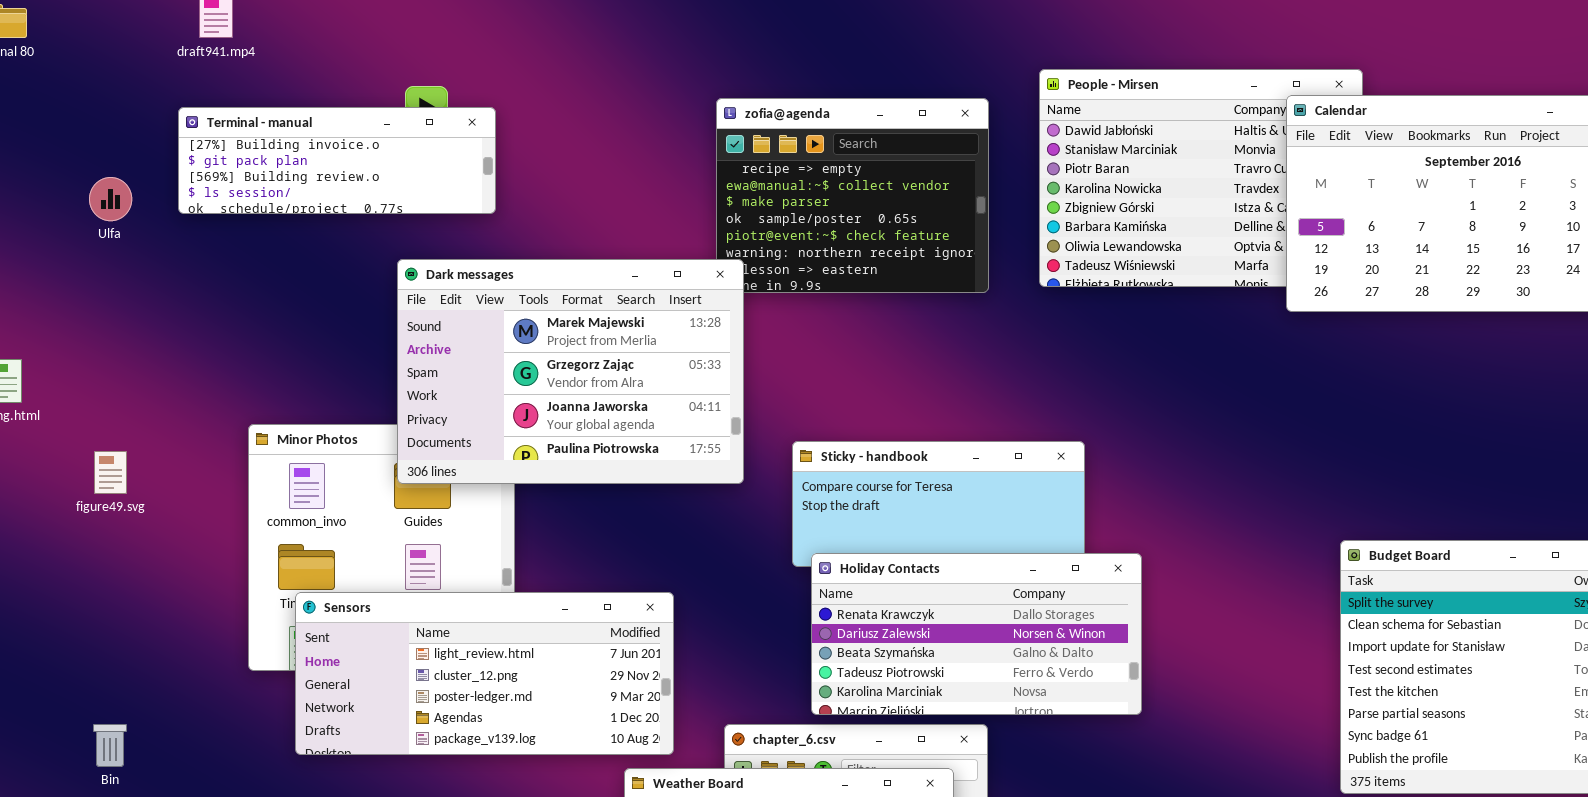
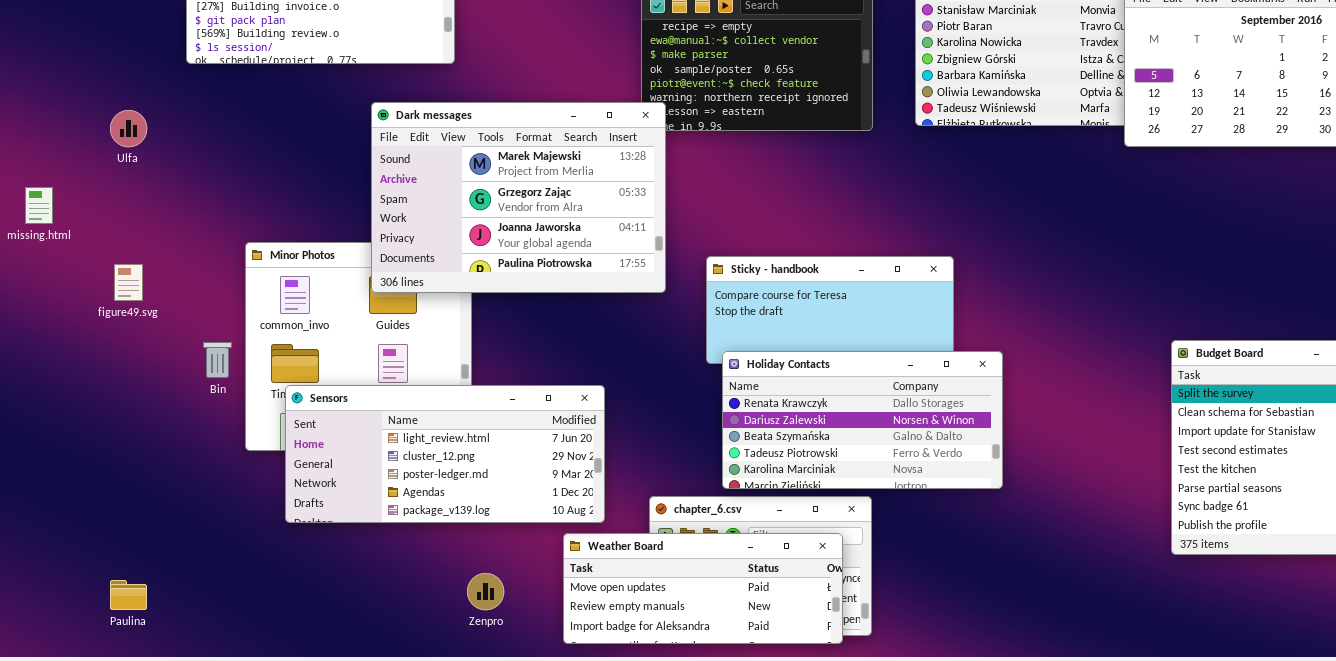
Ulfa: [89,177,132,221] -> [110,110,147,147], moved
Bin: [93,724,127,767] -> [203,342,232,378], moved

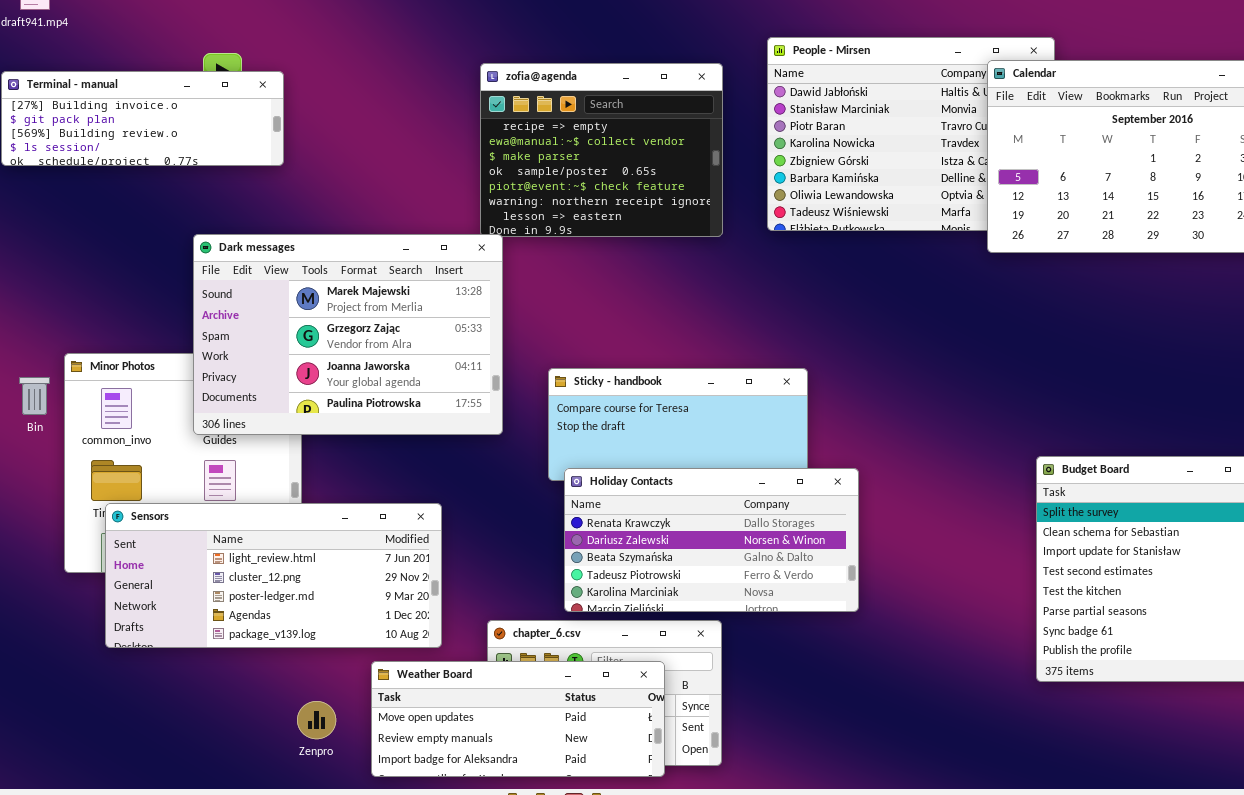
Dark messages: [371,102,666,293] -> [193,234,503,435], moved
Bin: [203,342,232,378] -> [19,377,50,415], moved
Weather Board: [563,533,843,644] -> [371,661,665,777], moved

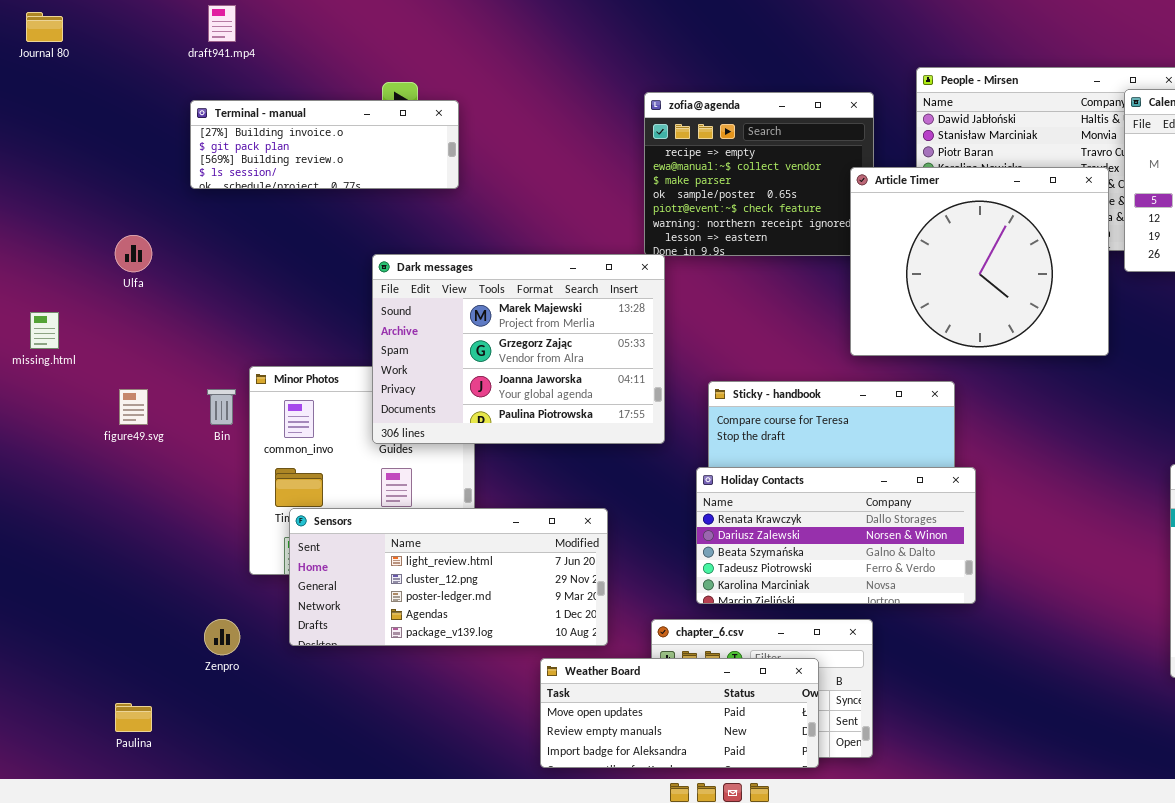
Article Timer: none -> [850,167,1109,356], opened
Holiday Contacts: [564,468,859,612] -> [696,467,976,604], moved
Zenpro: [297,701,336,739] -> [204,619,240,655], moved

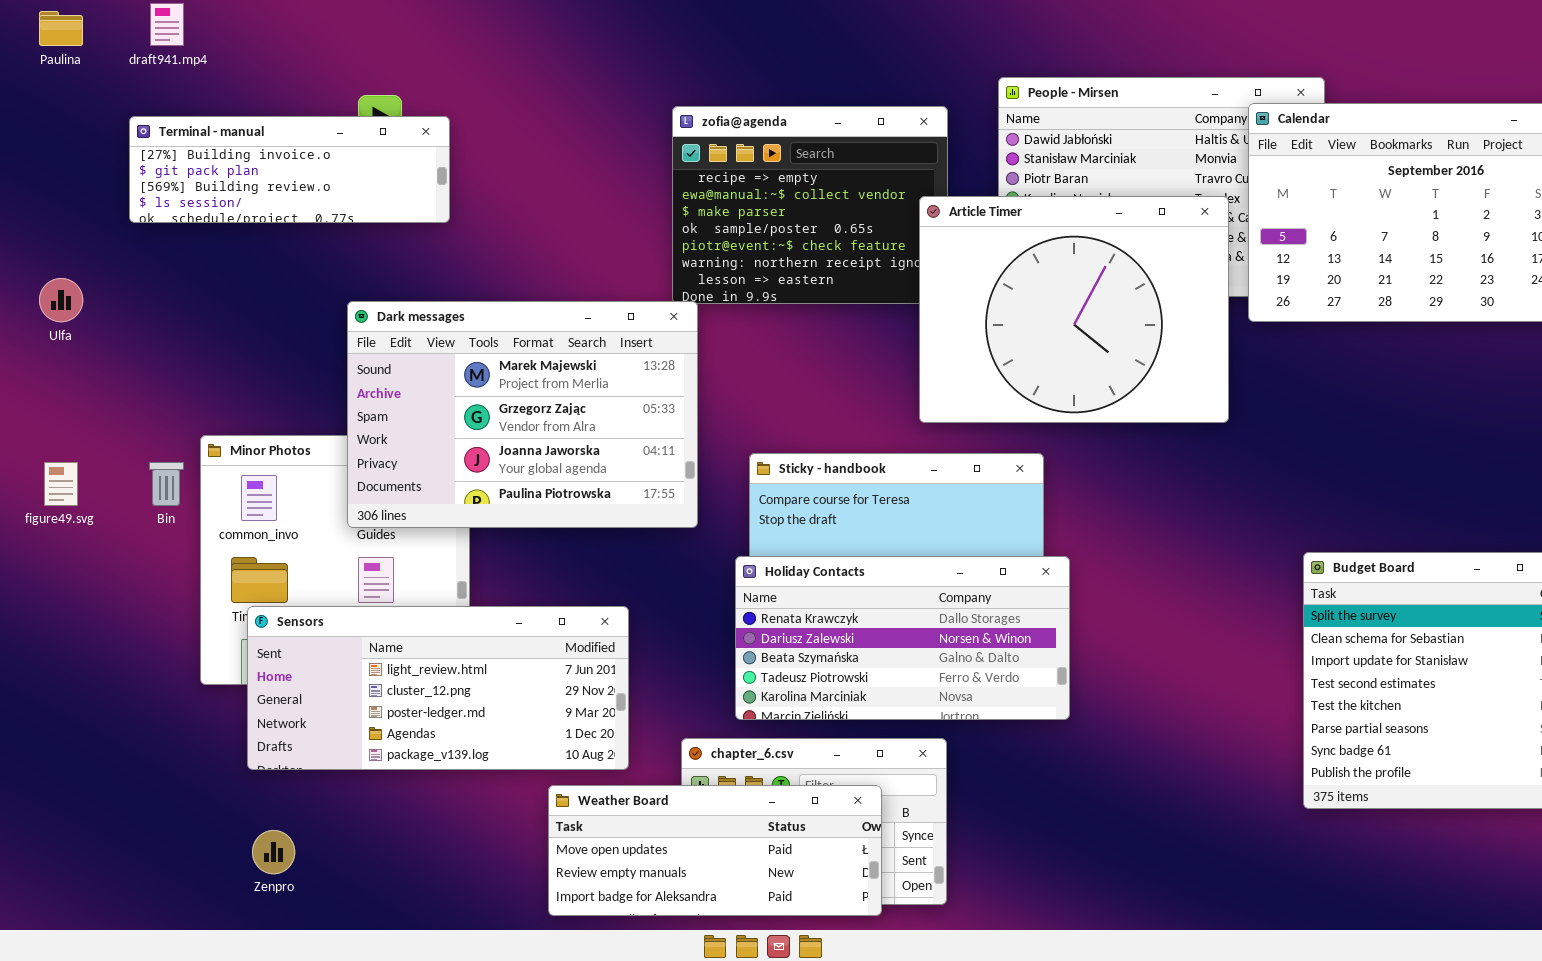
Zenpro: [204,619,240,655] -> [252,830,295,874], moved
Paulina: [115,703,152,732] -> [39,11,83,46], moved

